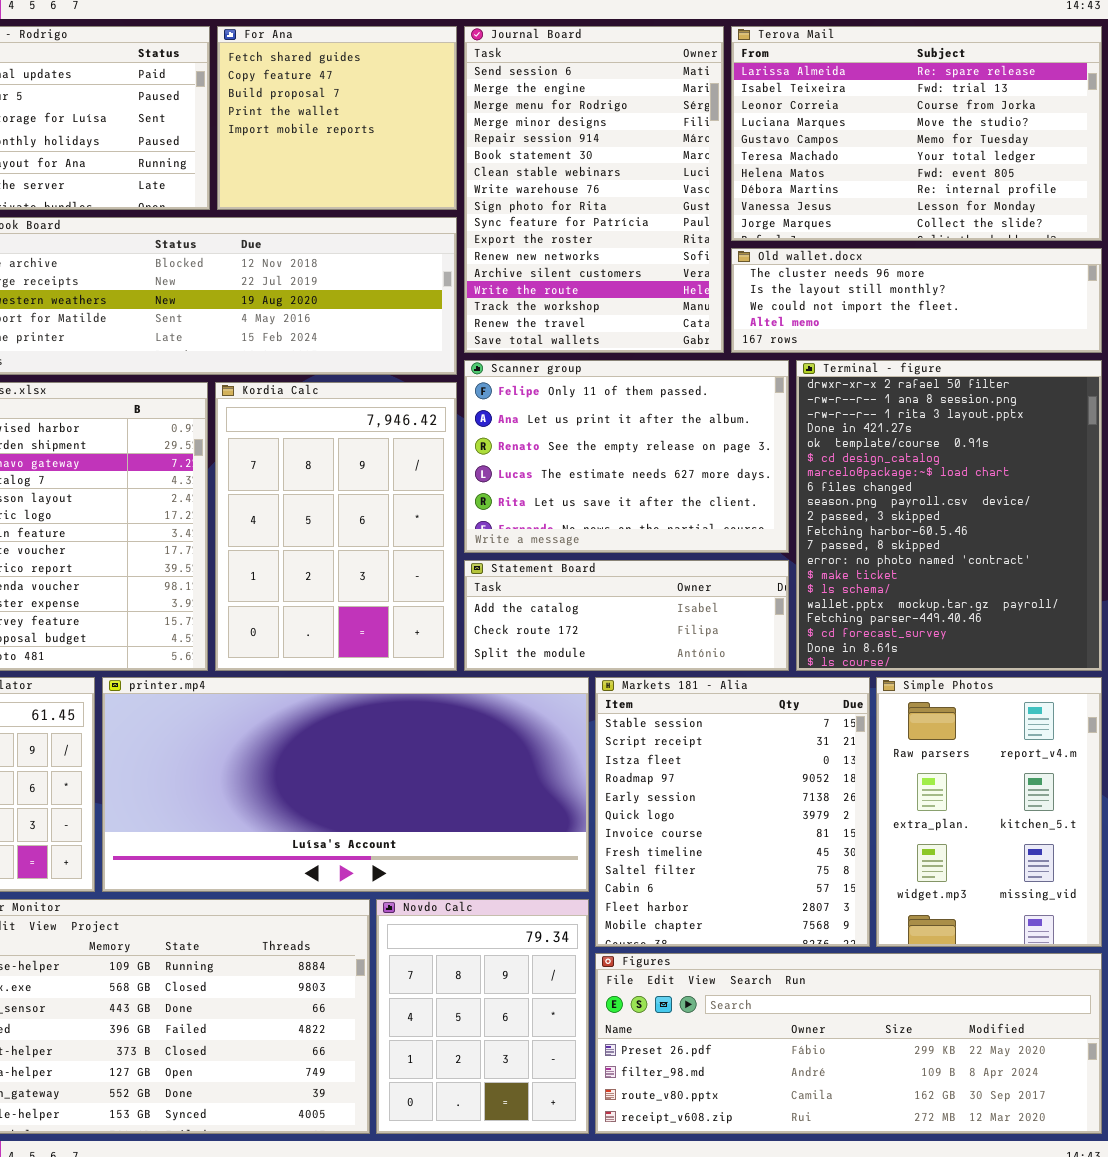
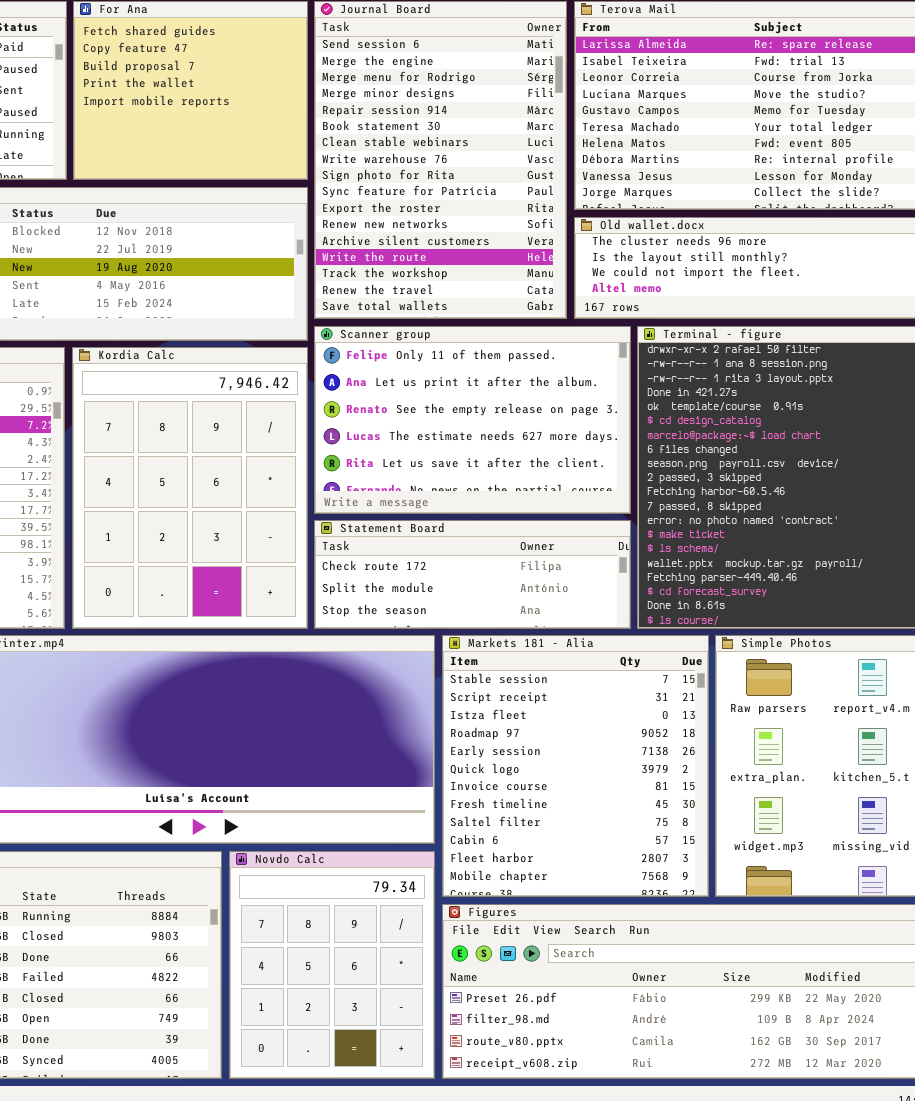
Statement Board: [464,560,789,671] -> [314,520,631,629], scrolled down 1 row

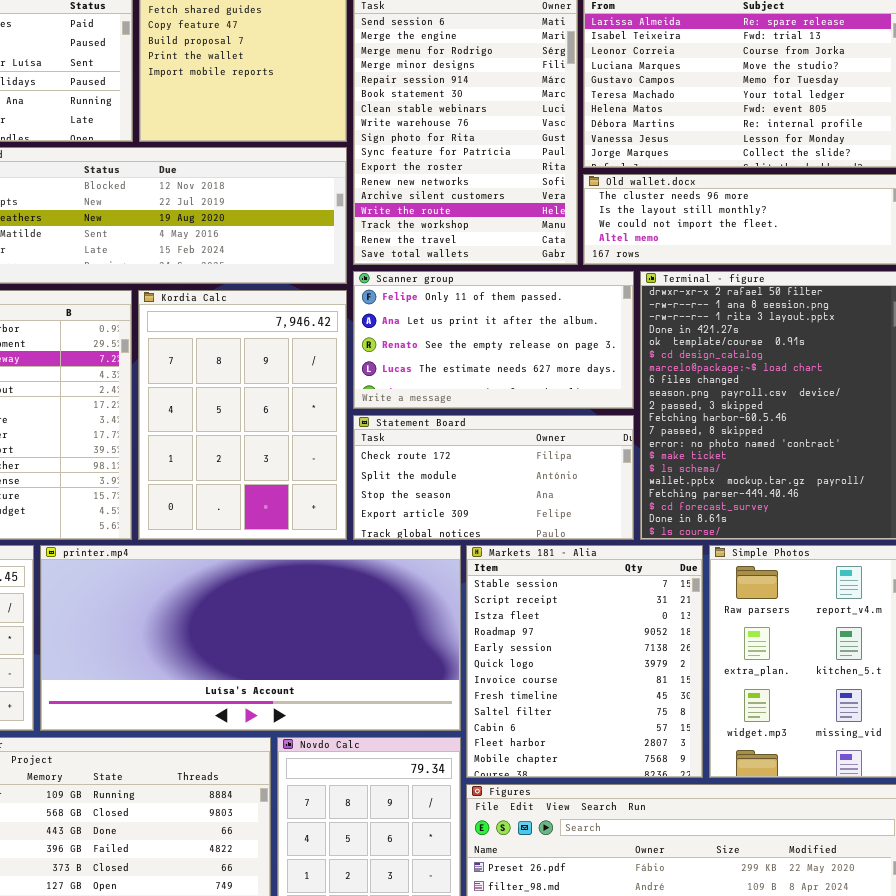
Scanner group: [314,326,631,514] -> [353,271,634,409], resized
Statement Board: [314,520,631,629] -> [353,415,634,540], resized

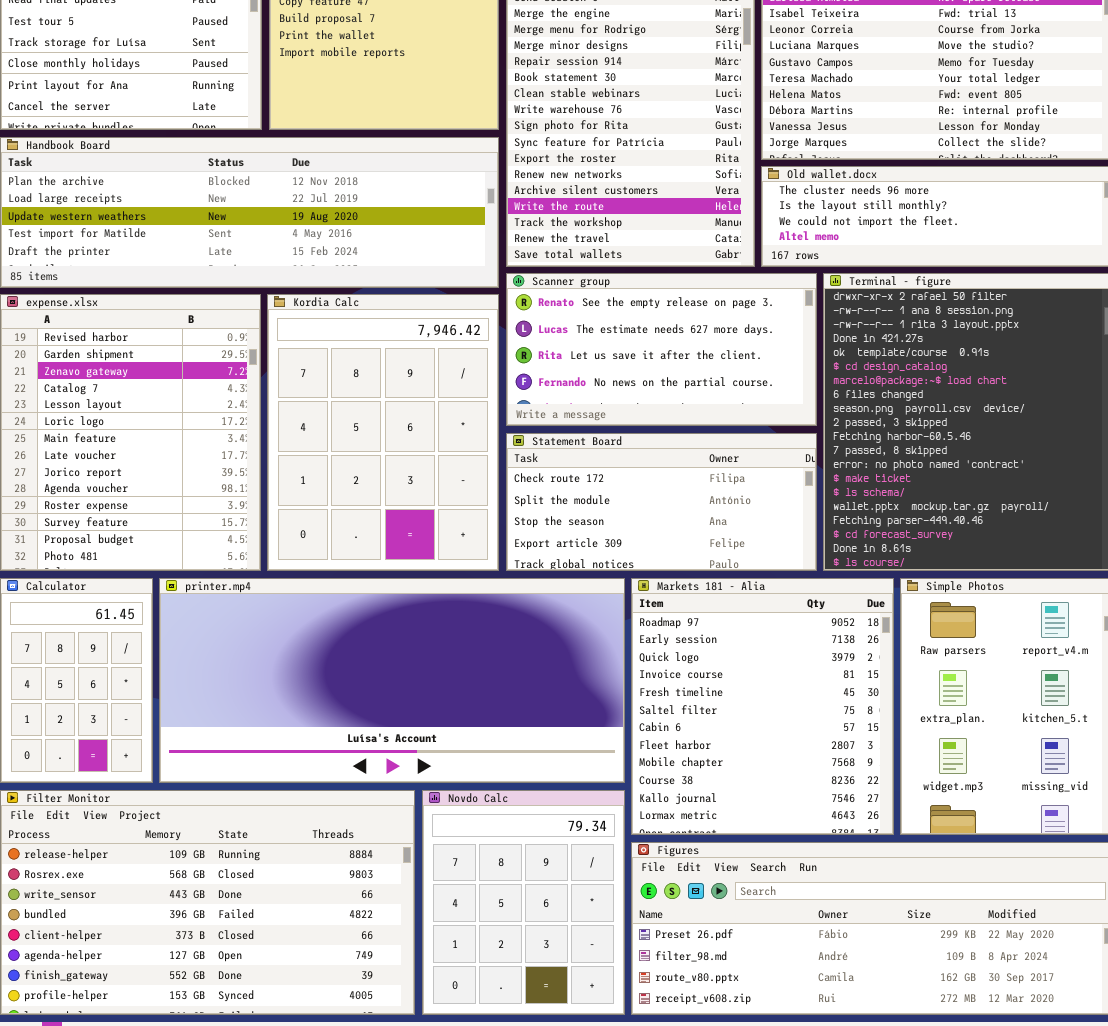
Scanner group: [353,271,634,409] -> [506,273,817,426], scrolled down 2 rows
Markets 181 - Alia: [466,545,703,778] -> [631,578,894,835], scrolled down 3 rows

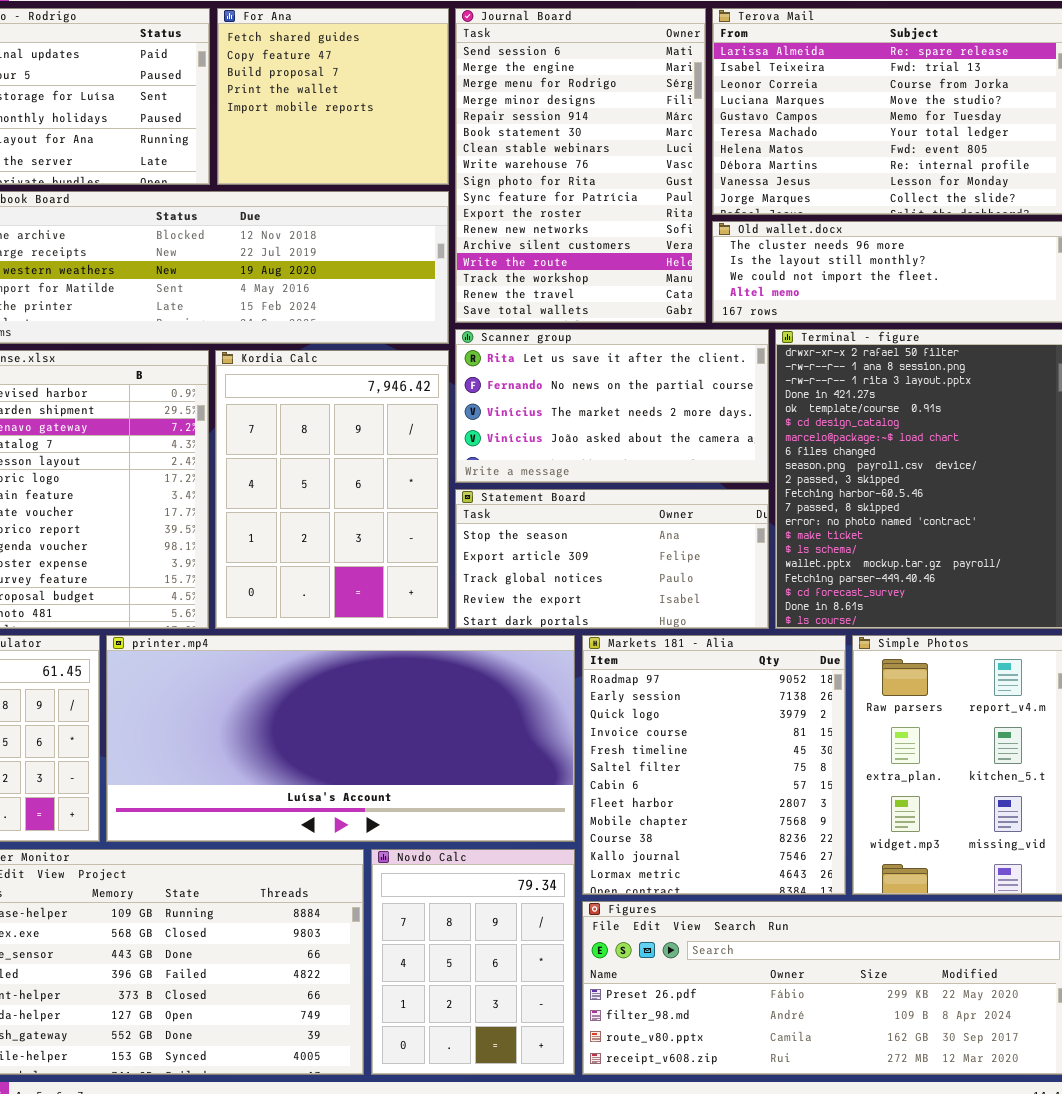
Scanner group: [506,273,817,426] -> [455,329,769,483], scrolled down 2 rows
Statement Board: [506,433,817,571] -> [455,489,769,629], scrolled down 2 rows

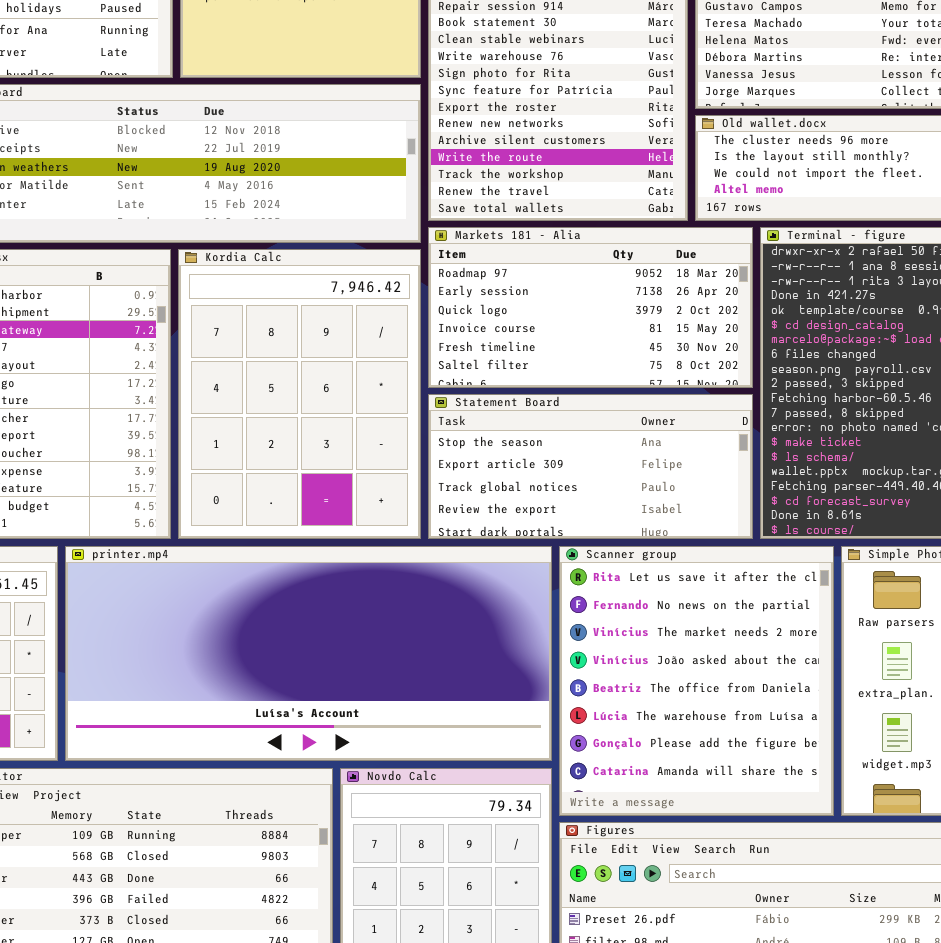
Scanner group: [455,329,769,483] -> [559,546,834,816], moved, resized
Markets 181 - Alia: [582,635,846,895] -> [428,227,753,388], moved, resized

